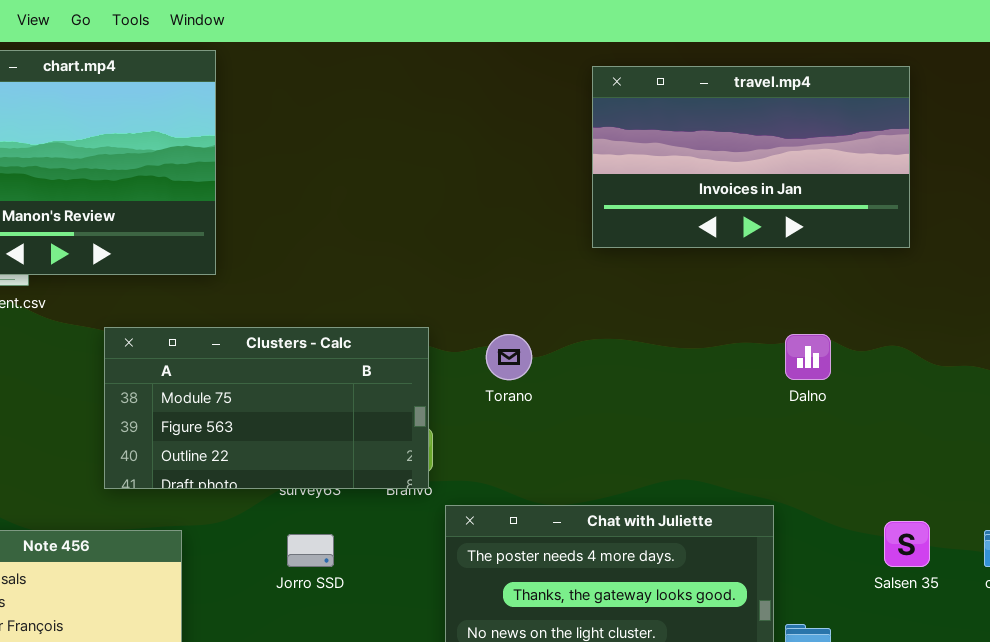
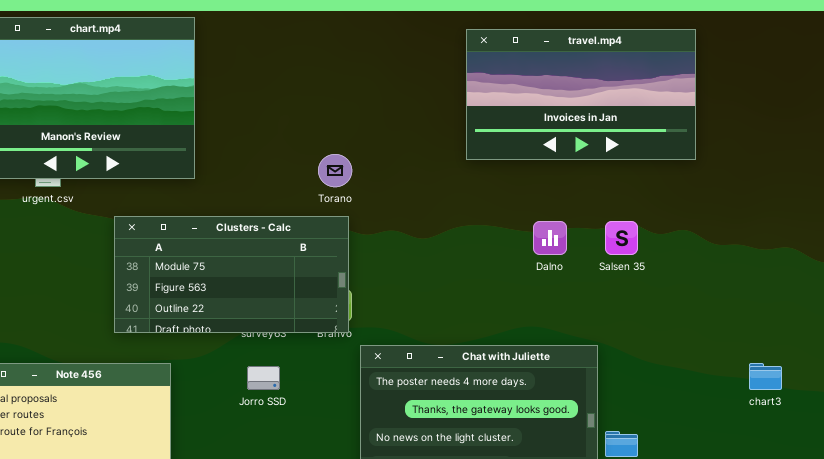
Torano: [486,334,532,380] -> [318,154,352,187], moved
Dalno: [785,334,831,380] -> [533,221,567,255], moved
Salsen 35: [884,521,930,567] -> [605,221,638,255], moved

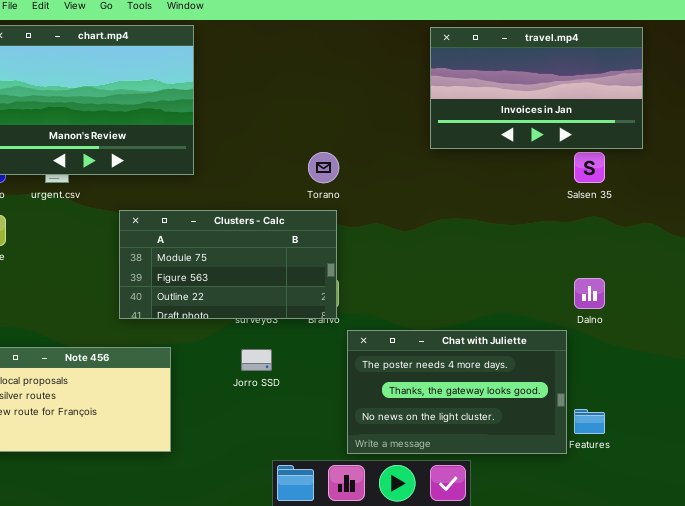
travel.mp4: [466,29,696,160] -> [430,27,643,149], moved
Dalno: [533,221,567,255] -> [574,278,605,309], moved
Salsen 35: [605,221,638,255] -> [574,152,605,183], moved

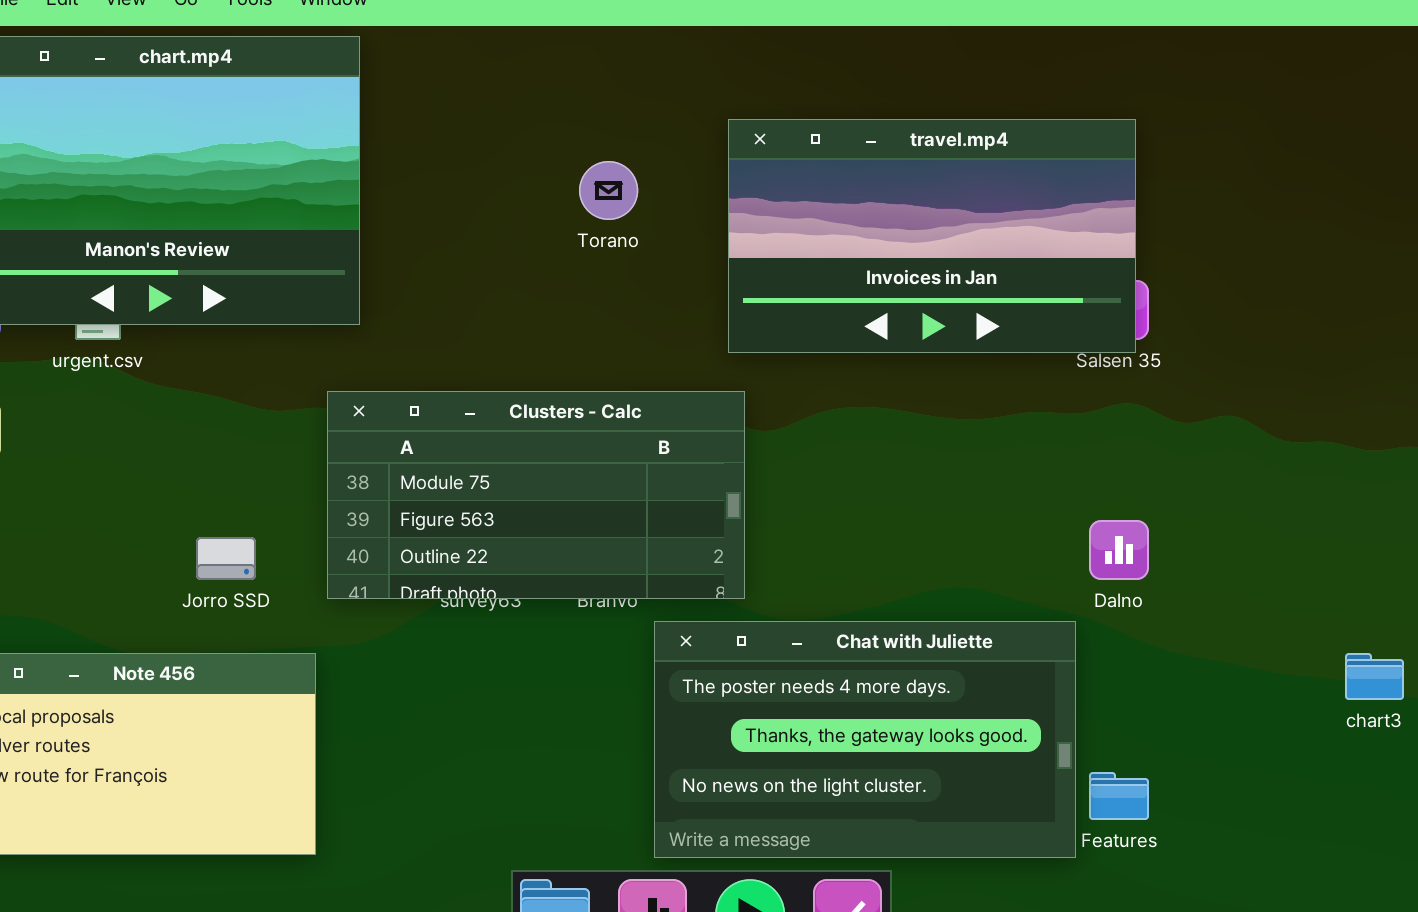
travel.mp4: [430,27,643,149] -> [728,119,1136,353], moved
Torano: [308,152,339,183] -> [579,161,638,220], moved
Clusters - Calc: [119,210,337,319] -> [327,391,745,599], moved
Jorro SSD: [241,349,272,371] -> [196,537,256,580], moved

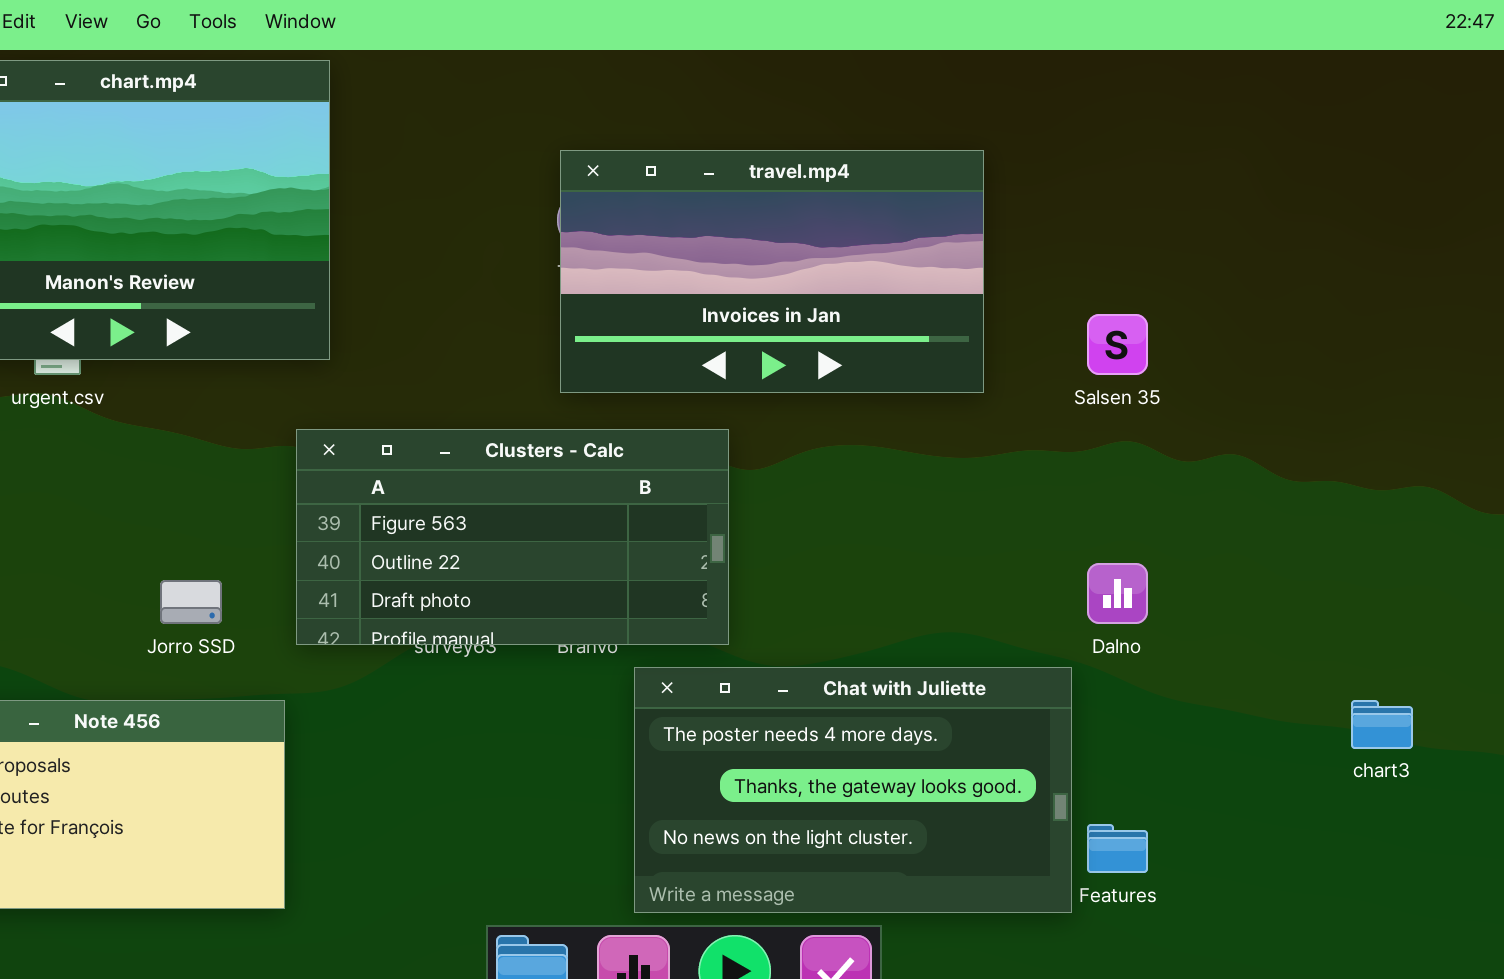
travel.mp4: [728,119,1136,353] -> [560,150,984,393], moved
Clusters - Calc: [327,391,745,599] -> [296,429,729,645], scrolled down 1 row

